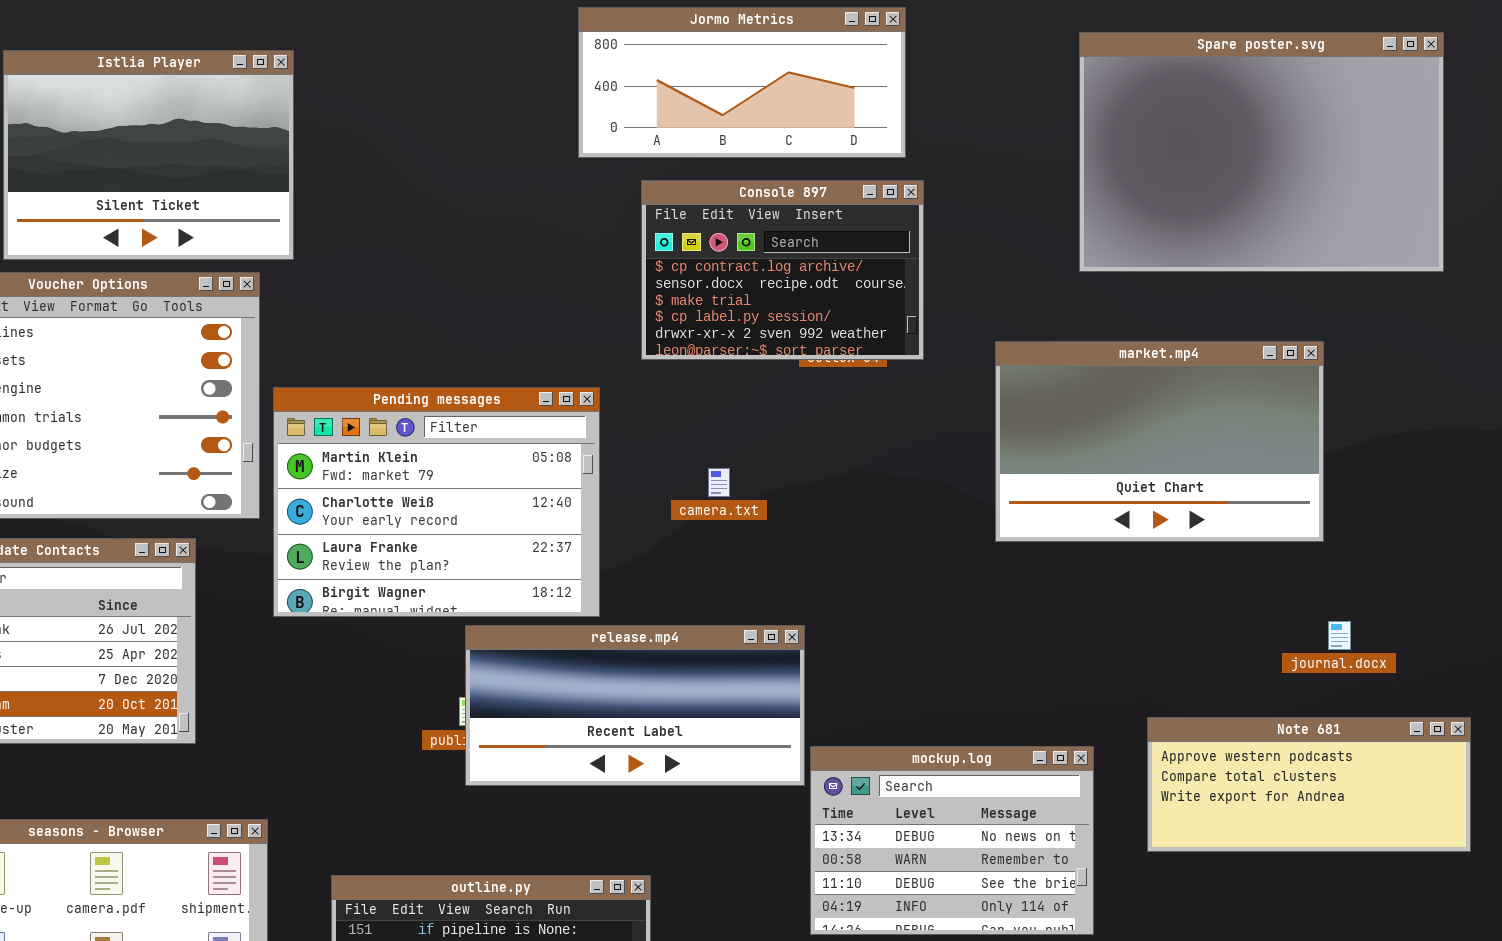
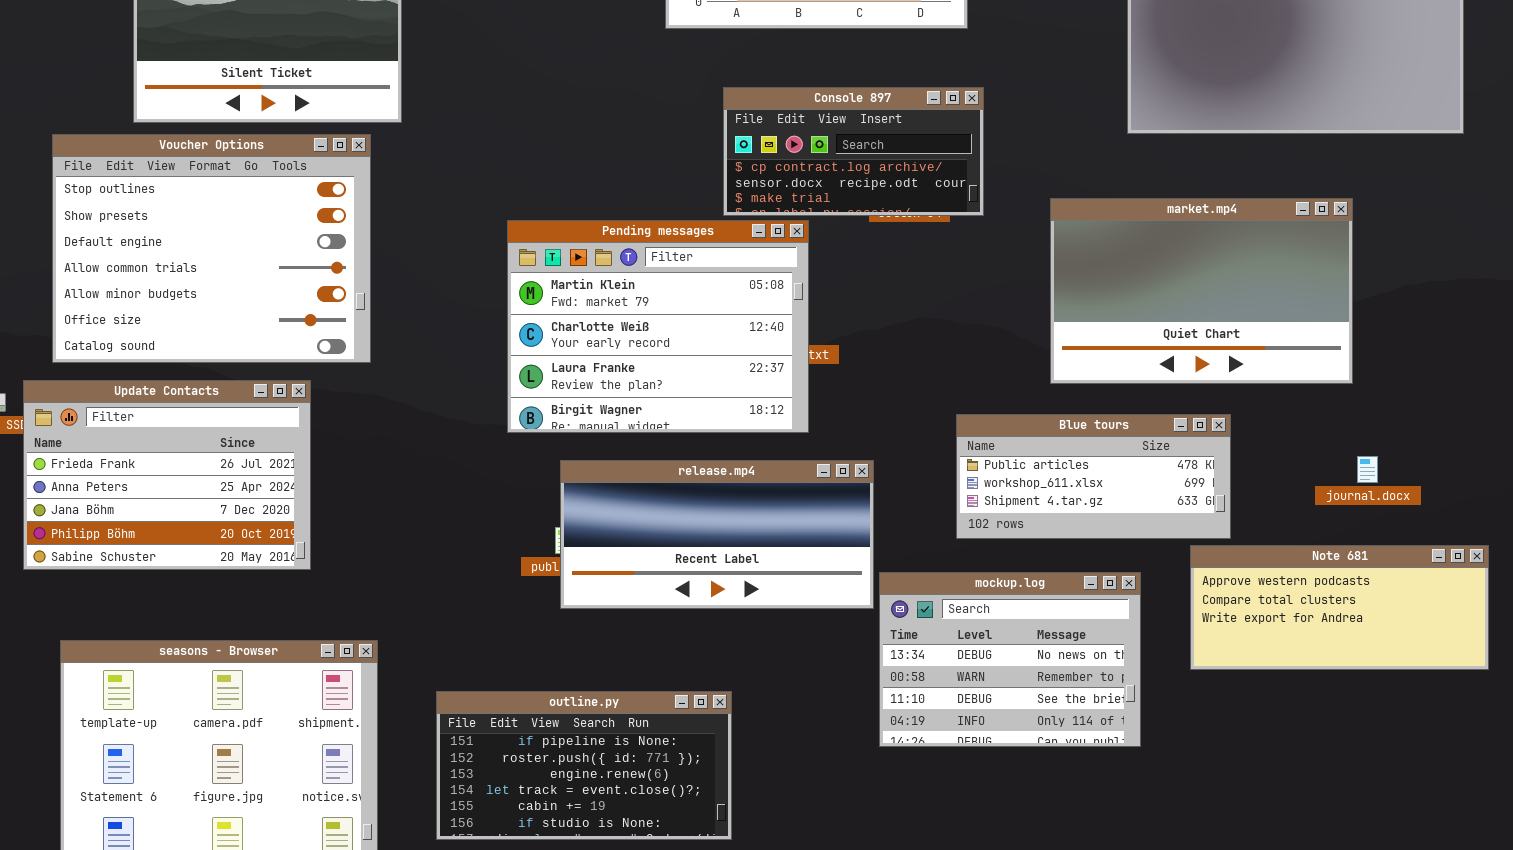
Console 897: [641,180,924,360] -> [723,87,984,216], resized
Pending messages: [273,387,600,617] -> [507,220,809,433], moved
Blue tours: none -> [956,414,1231,539], opened

